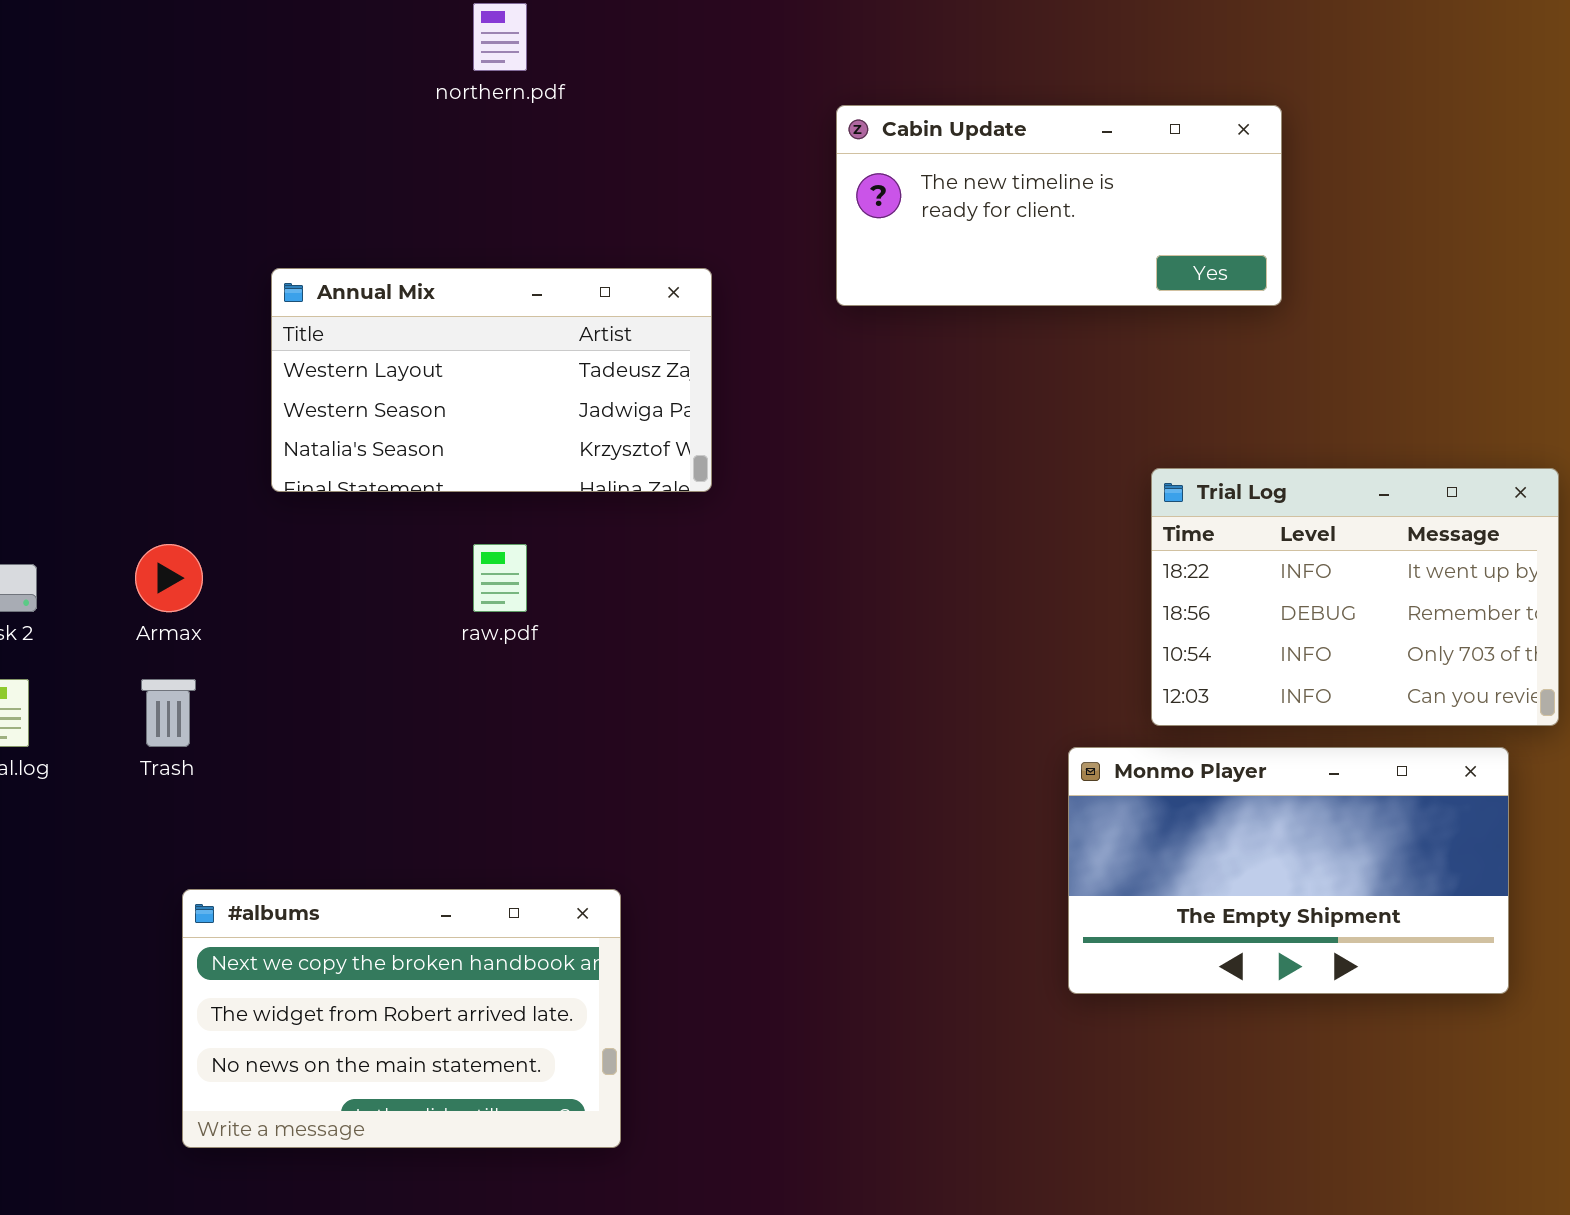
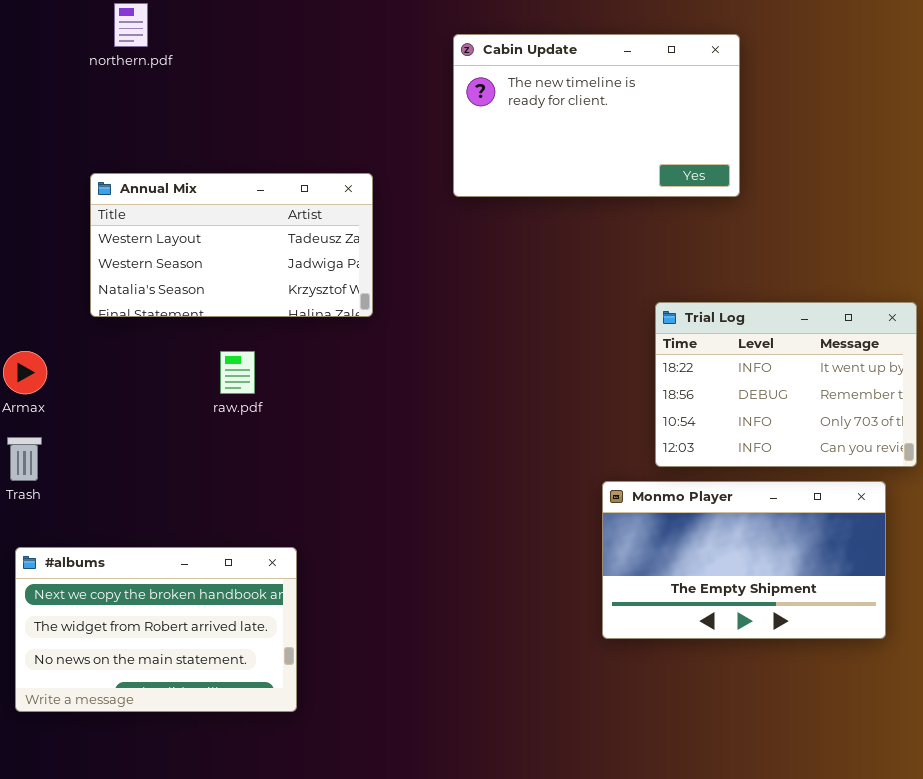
northern.pdf: [473,3,527,71] -> [114,3,148,47], moved
Cabin Update: [836,105,1282,306] -> [453,34,740,197], resized
#albums: [182,889,621,1148] -> [15,547,297,712], moved

